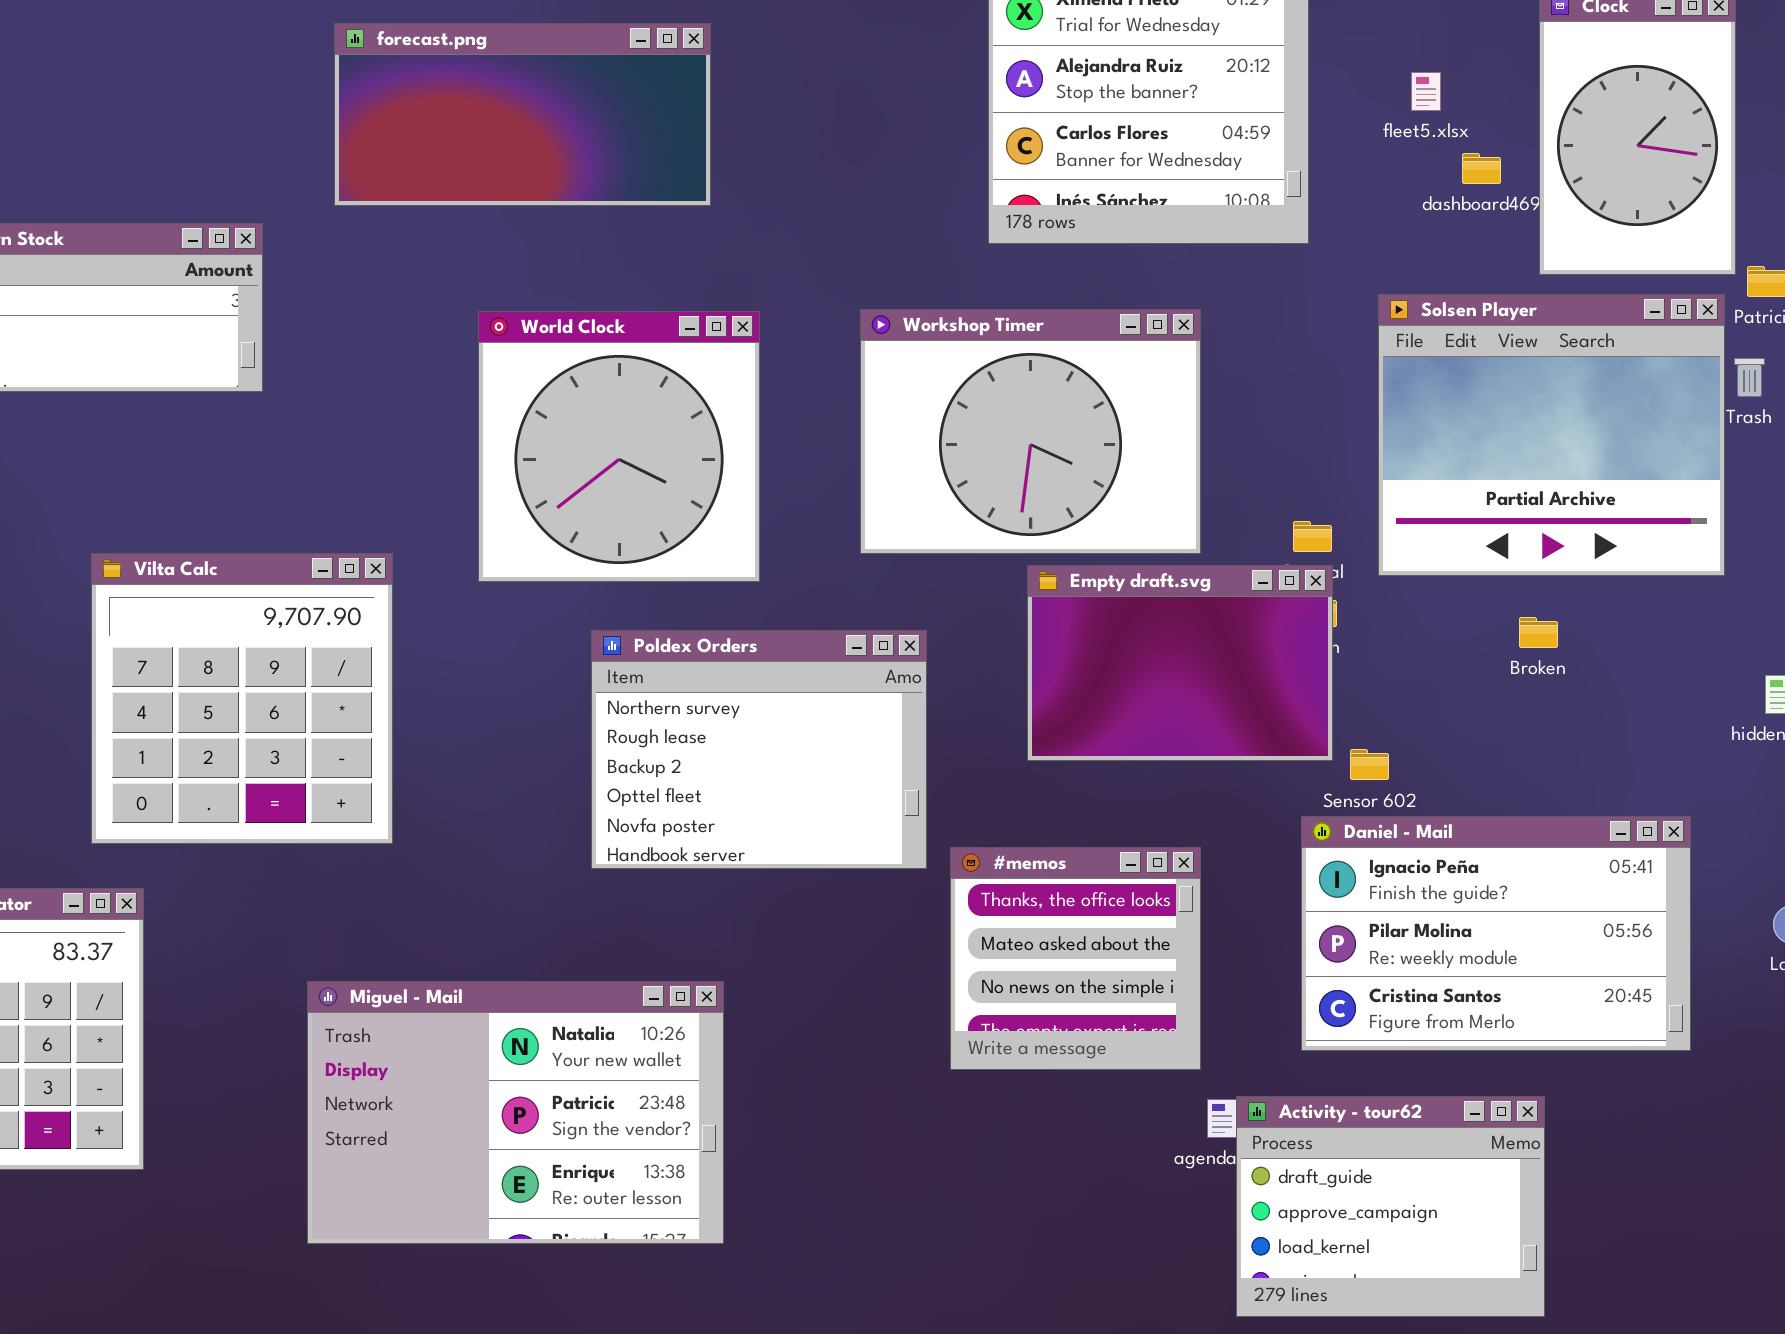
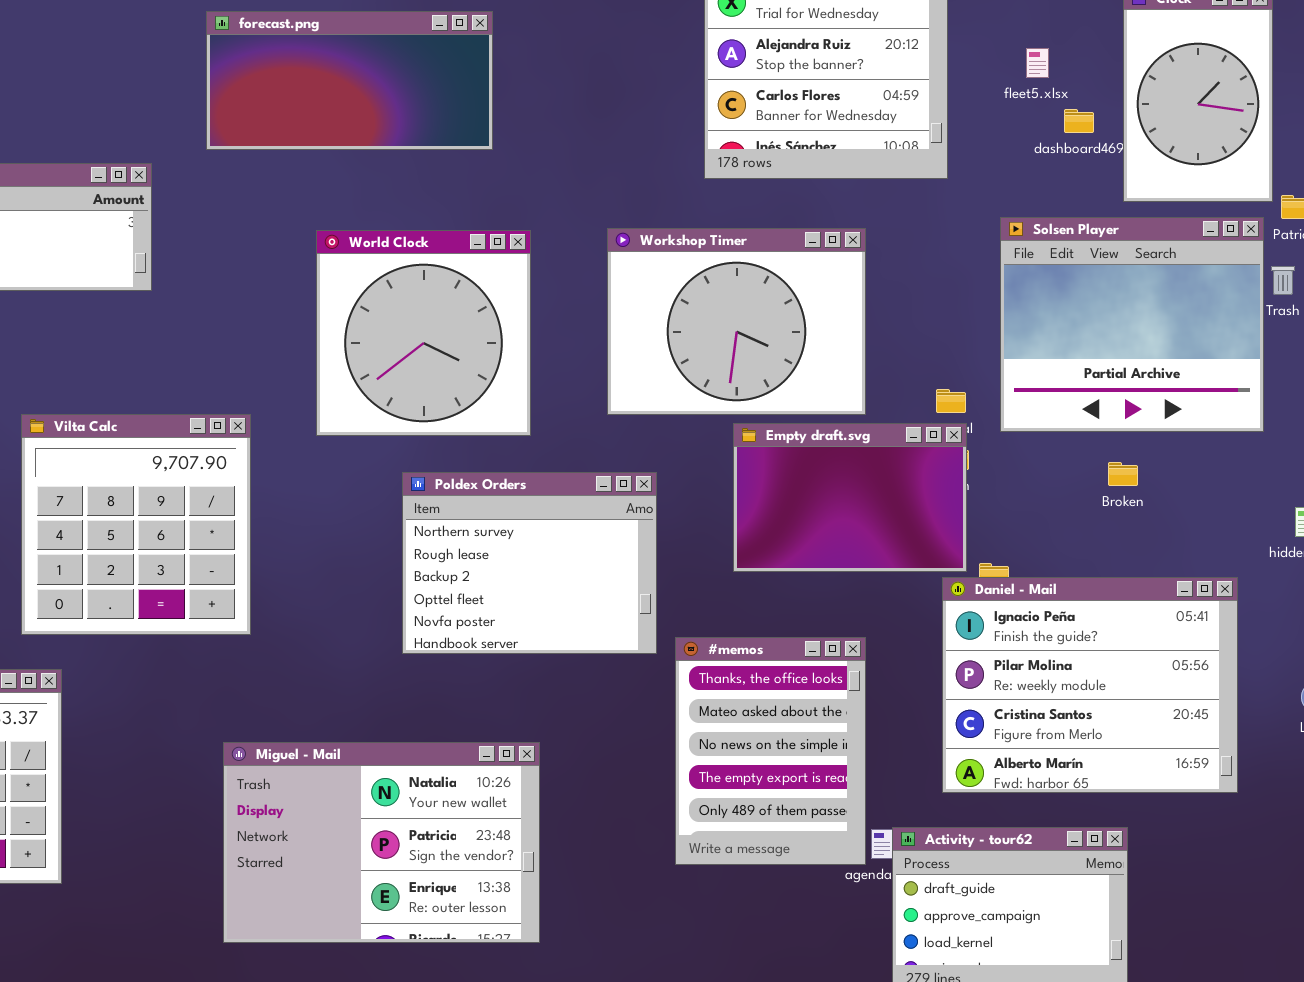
Daniel - Mail: [1301,816,1691,1051] -> [942,577,1238,793], resized
#memos: [950,847,1201,1070] -> [675,637,866,865], resized
Miguel - Mail: [307,981,724,1244] -> [223,742,540,943], moved

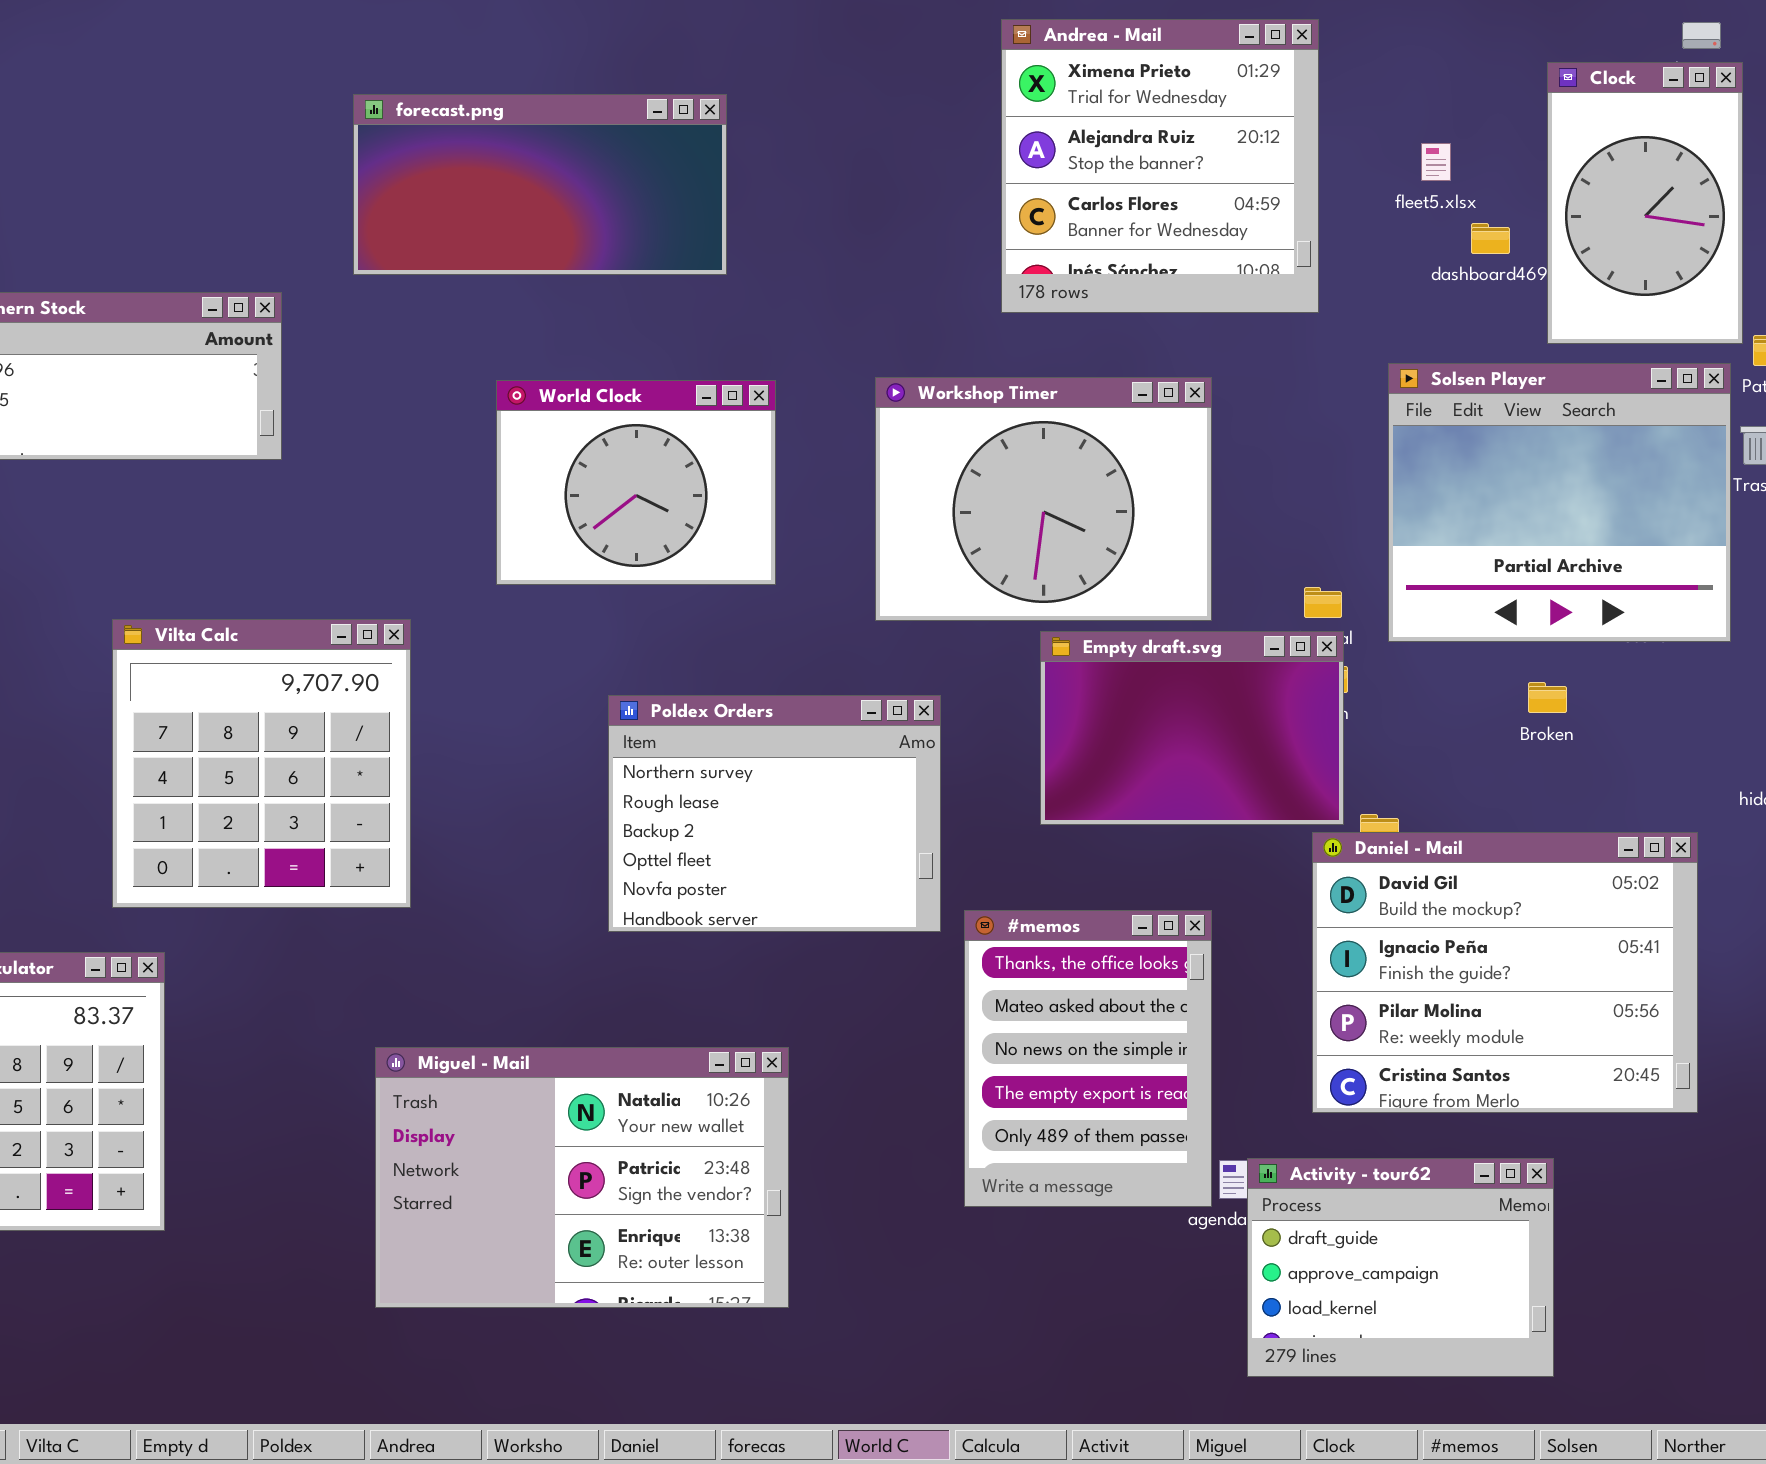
World Clock: [316,230,531,436] -> [496,380,776,585], resized
Daniel - Mail: [942,577,1238,793] -> [1312,832,1698,1113], scrolled up 1 row

